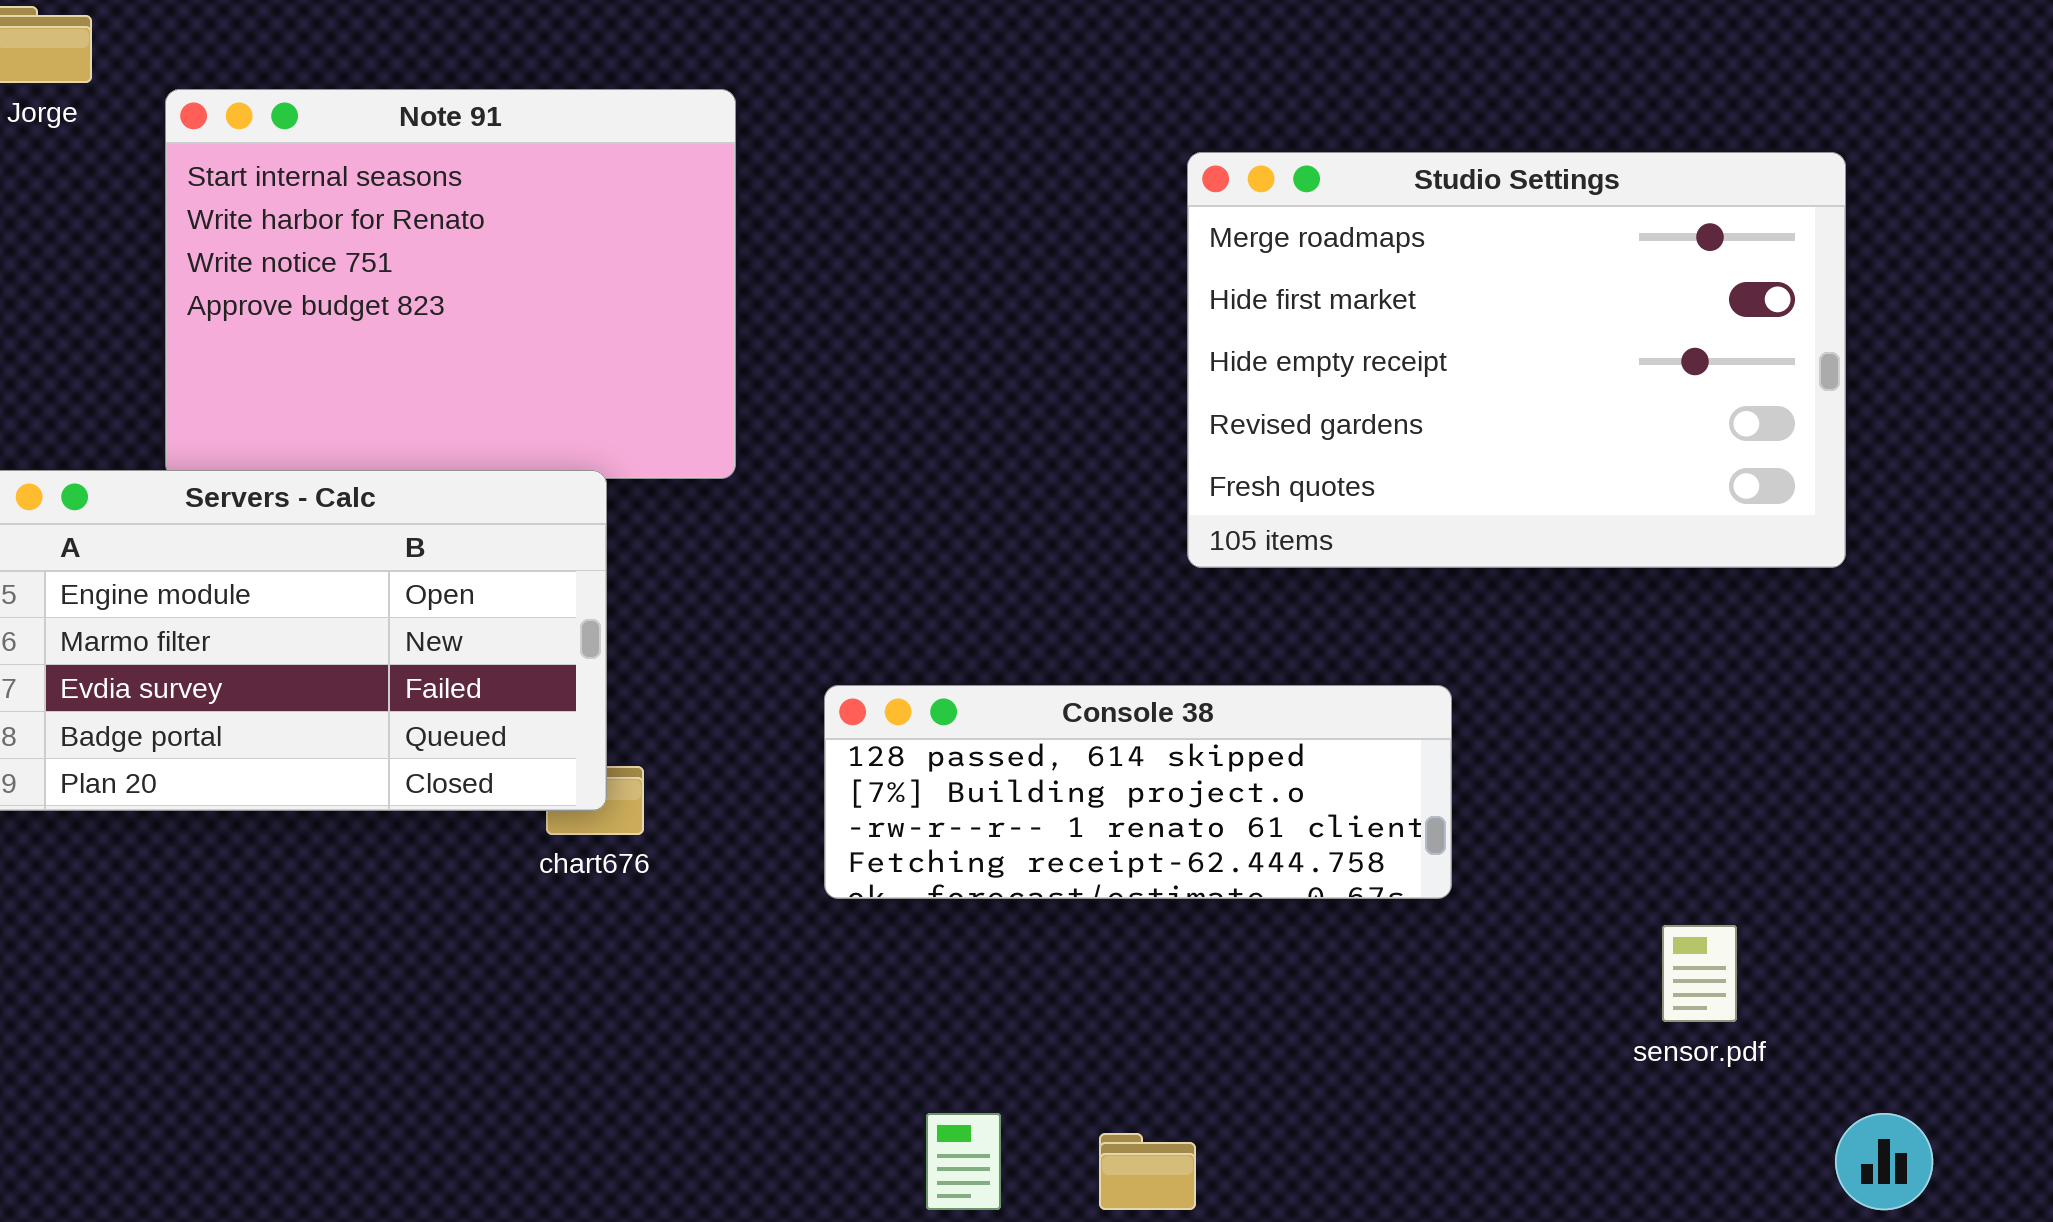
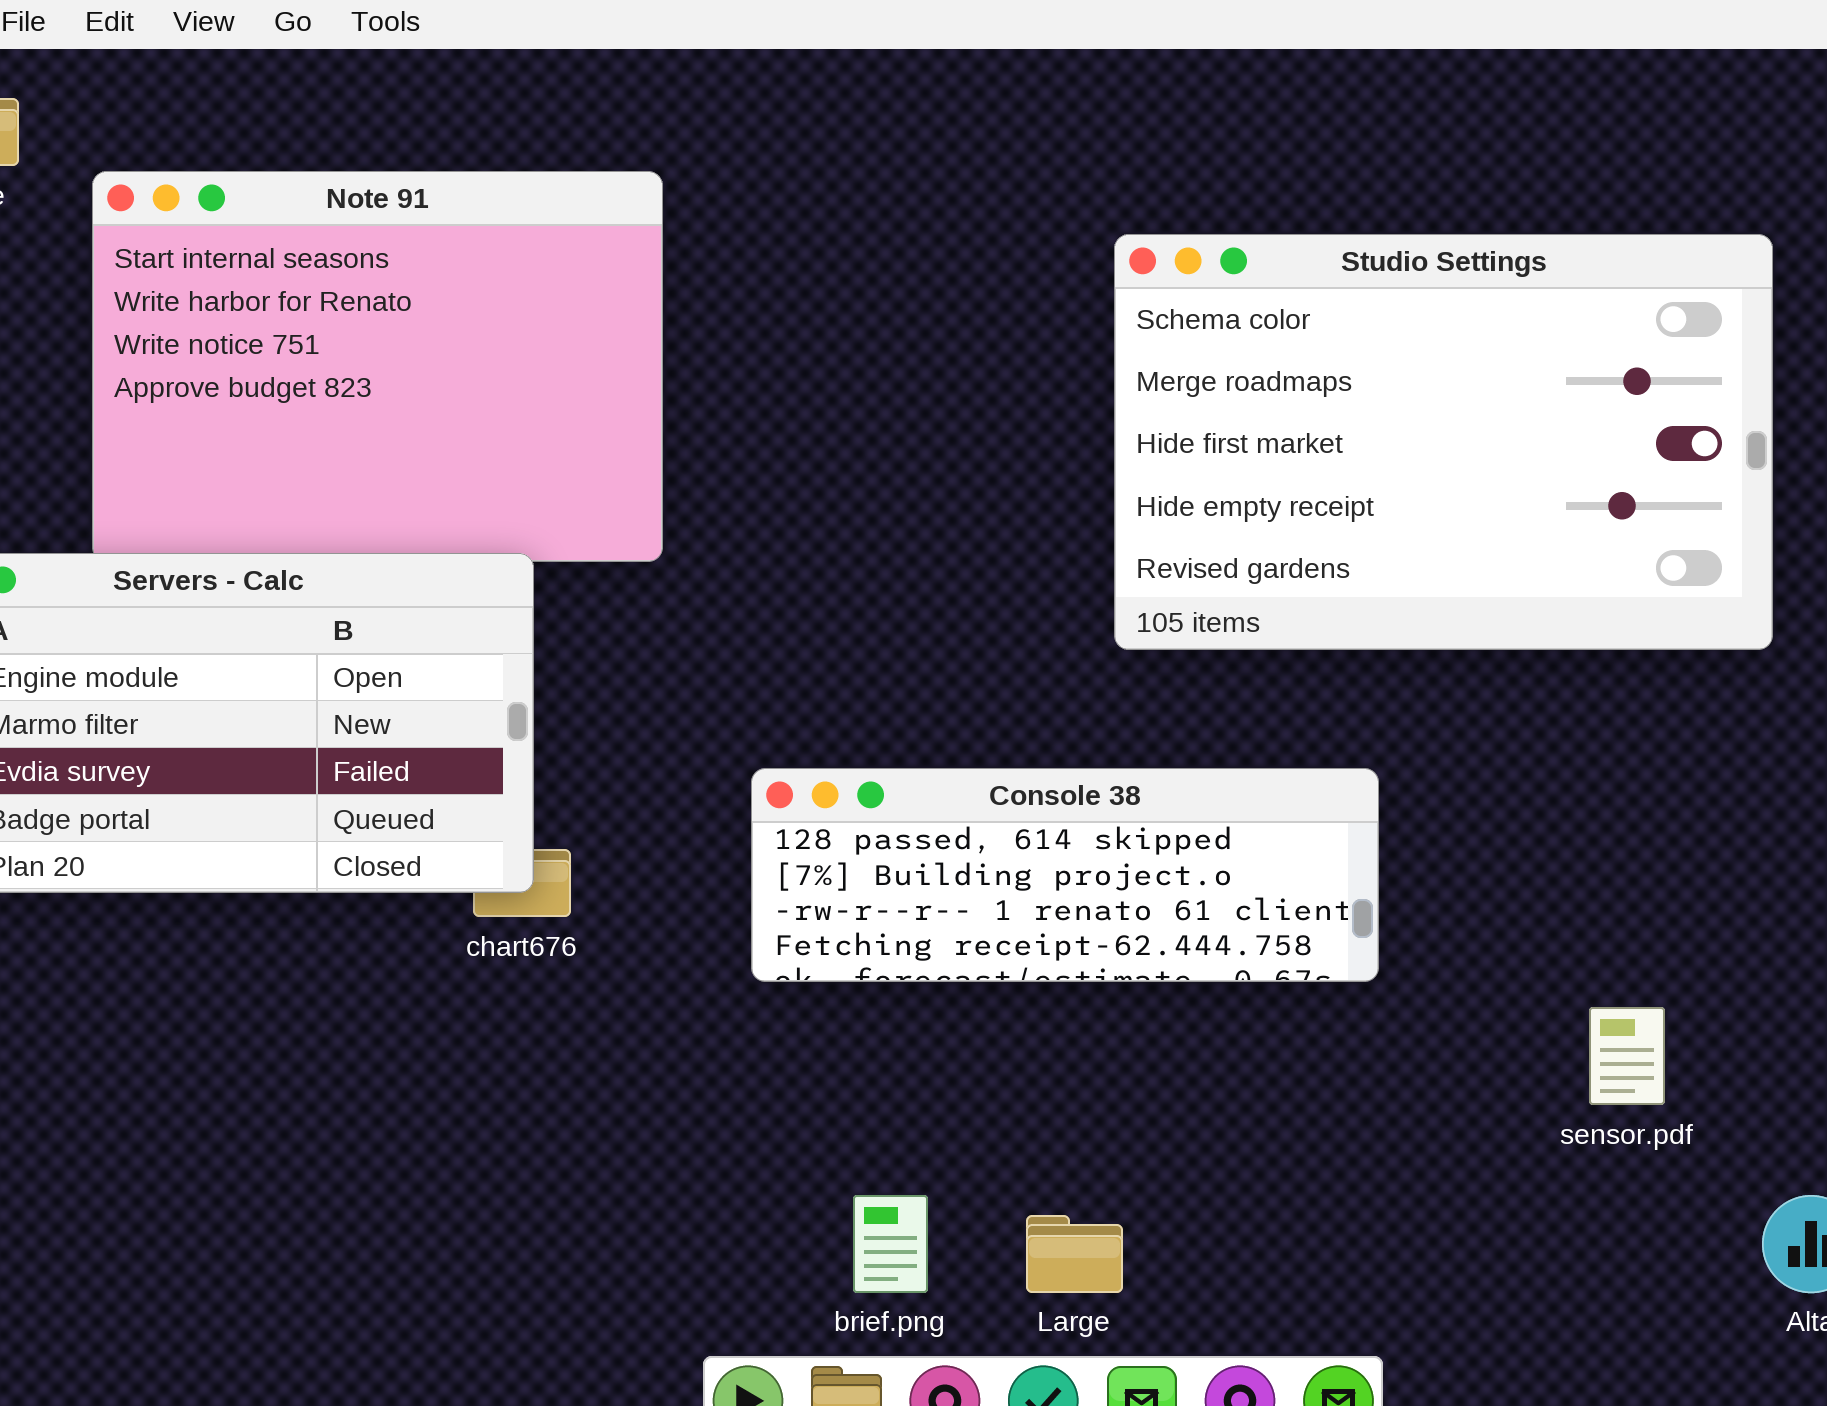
Studio Settings: [1187,152,1846,568] -> [1114,234,1773,650], scrolled up 1 row

